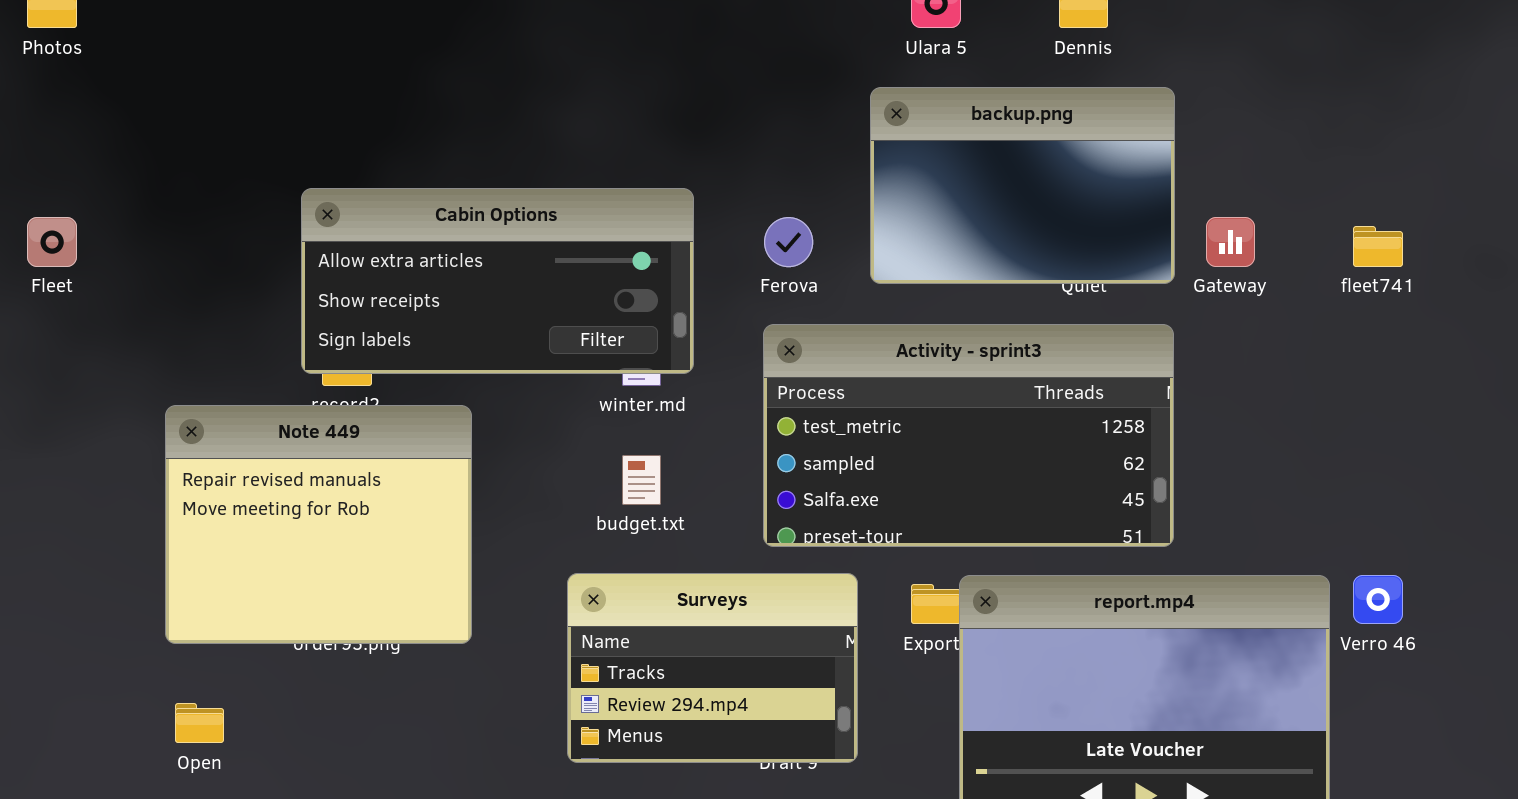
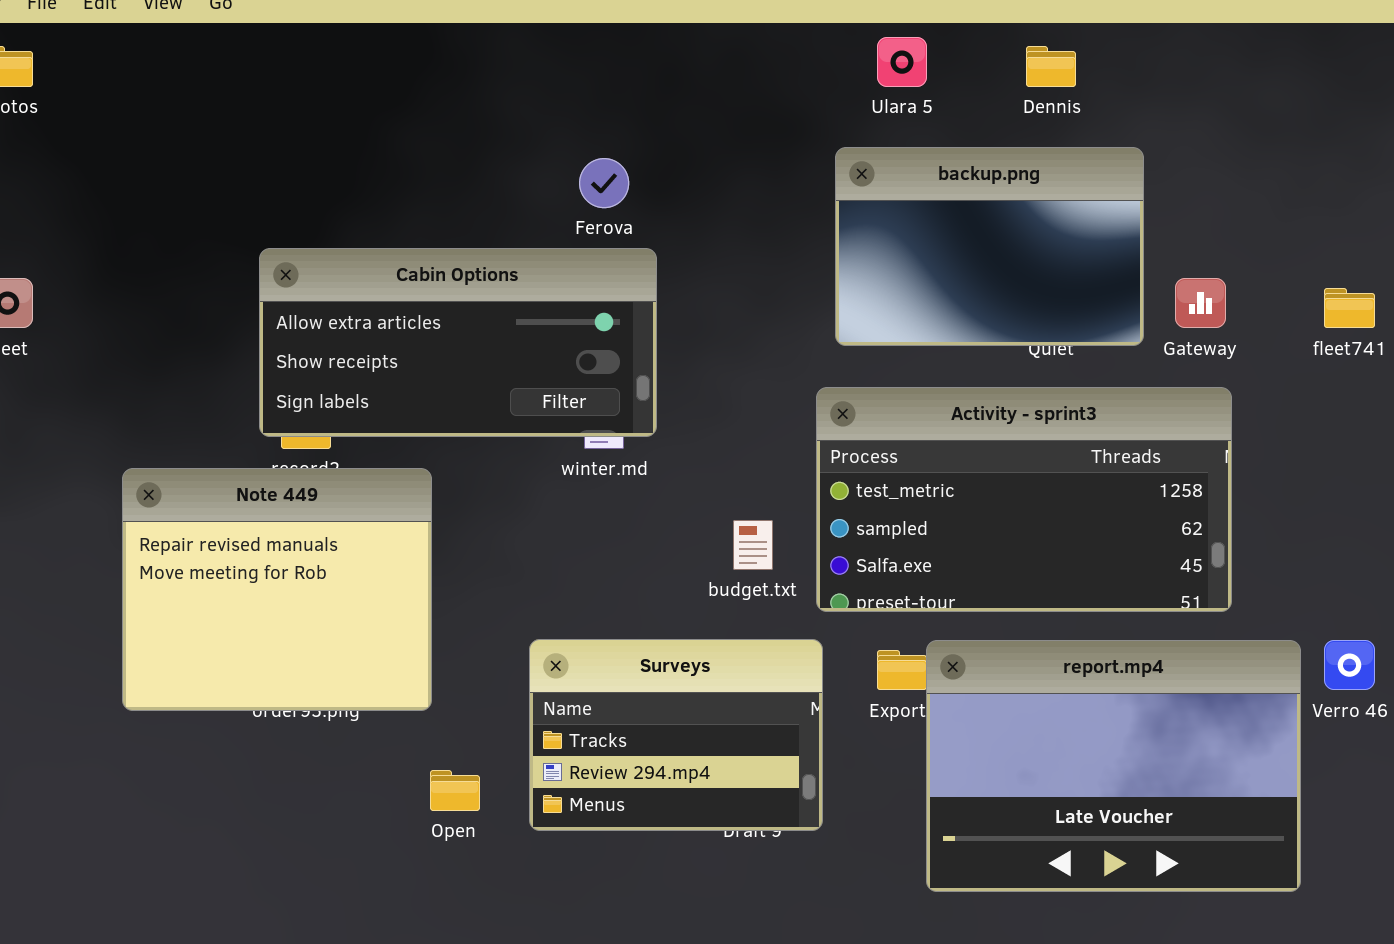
Ferova: [764,217,813,267] -> [579,158,629,208], moved
Activity - sprint3: [763,324,1174,547] -> [816,387,1232,612], moved
budget.txt: [622,455,661,505] -> [733,520,773,570], moved
Open: [175,703,224,743] -> [430,770,480,811], moved

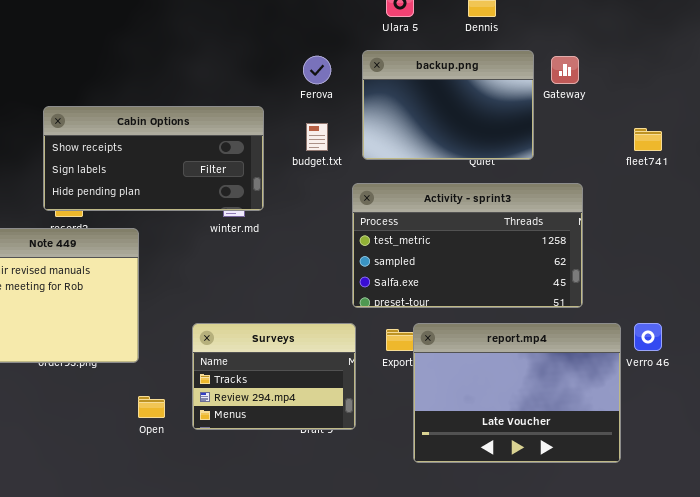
Ferova: [579,158,629,208] -> [303,56,331,84], moved
Cabin Options: [259,248,657,437] -> [43,106,264,211], scrolled down 1 row
Gateway: [1175,278,1226,328] -> [551,56,579,84], moved
budget.txt: [733,520,773,570] -> [306,123,328,151], moved

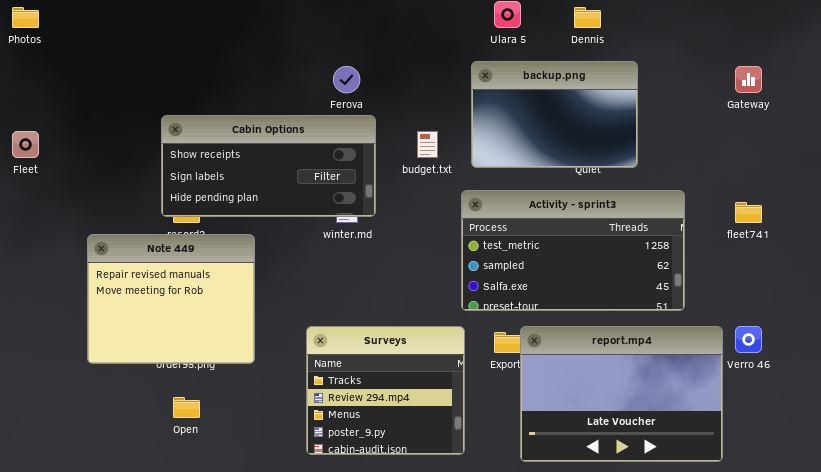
Ferova: [303,56,331,84] -> [333,66,360,93], moved
Gateway: [551,56,579,84] -> [735,66,762,93], moved
fleet741: [634,128,662,151] -> [735,202,762,223], moved
Surveys: [192,323,356,430] -> [306,326,465,455], resized
Open: [138,396,165,418] -> [173,397,200,418], moved

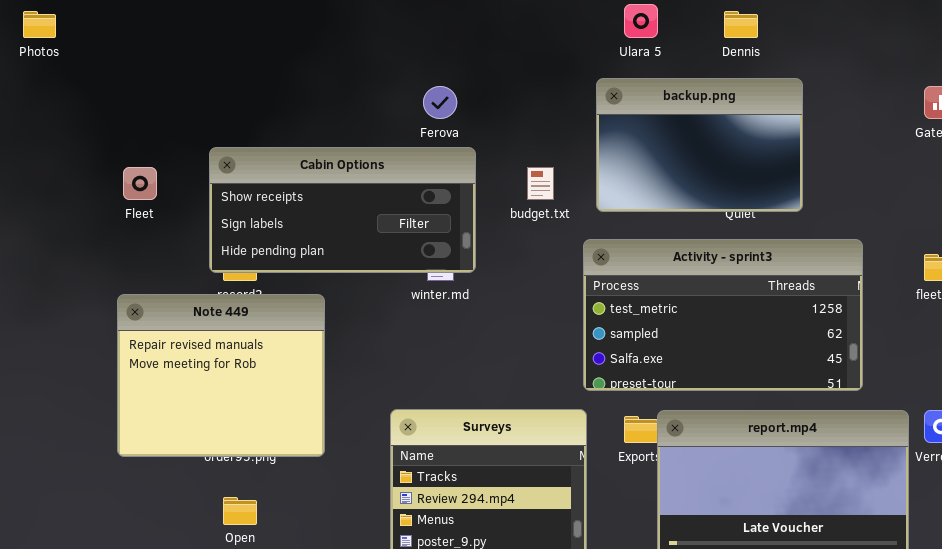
Fleet: [12,131,39,158] -> [123,167,157,200], moved

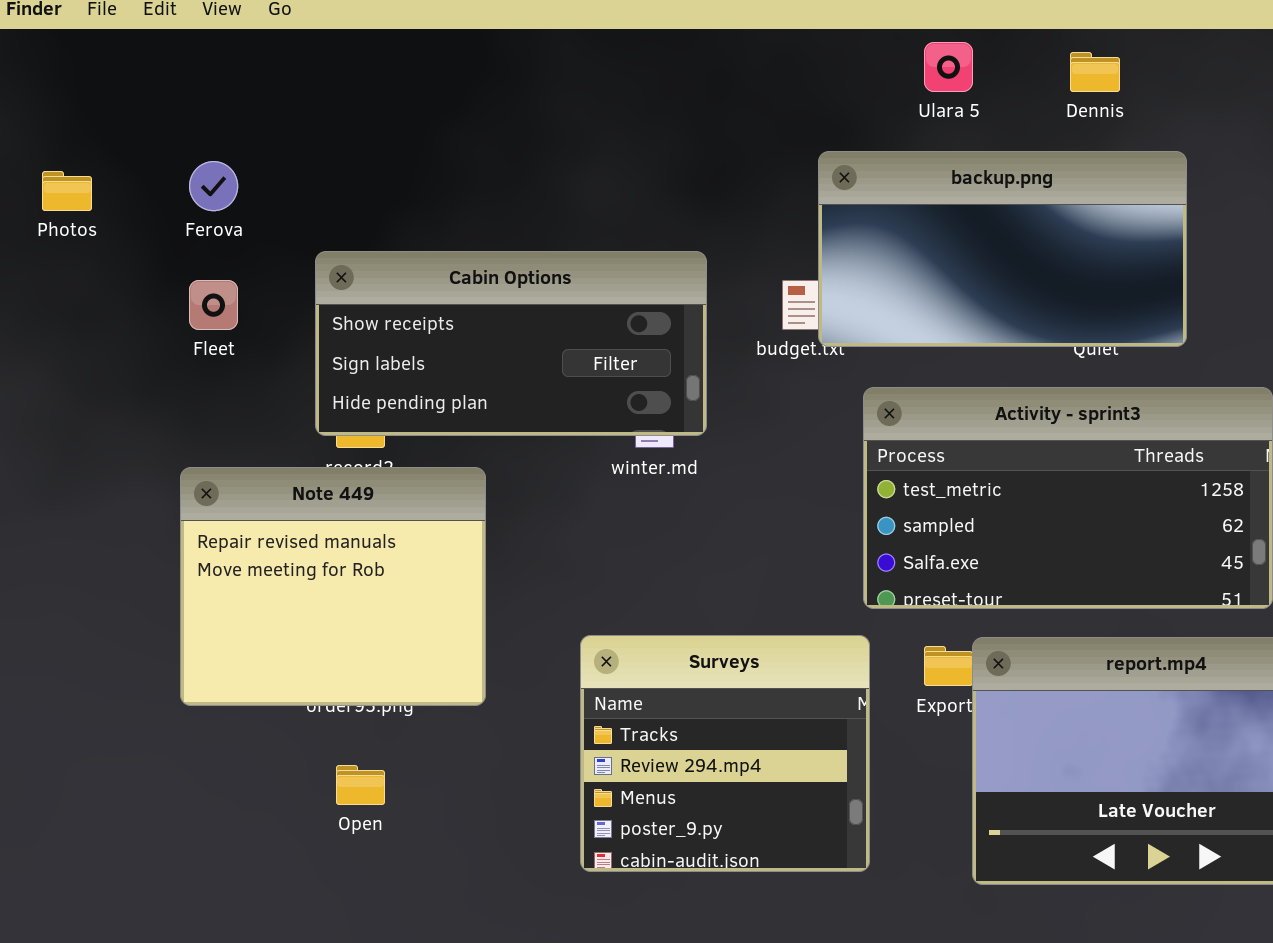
Photos: [23,11,56,38] -> [42,171,92,211], moved
backup.png: [596,78,803,212] -> [818,151,1187,347], resized
Ferova: [423,86,457,119] -> [189,161,238,211], moved

